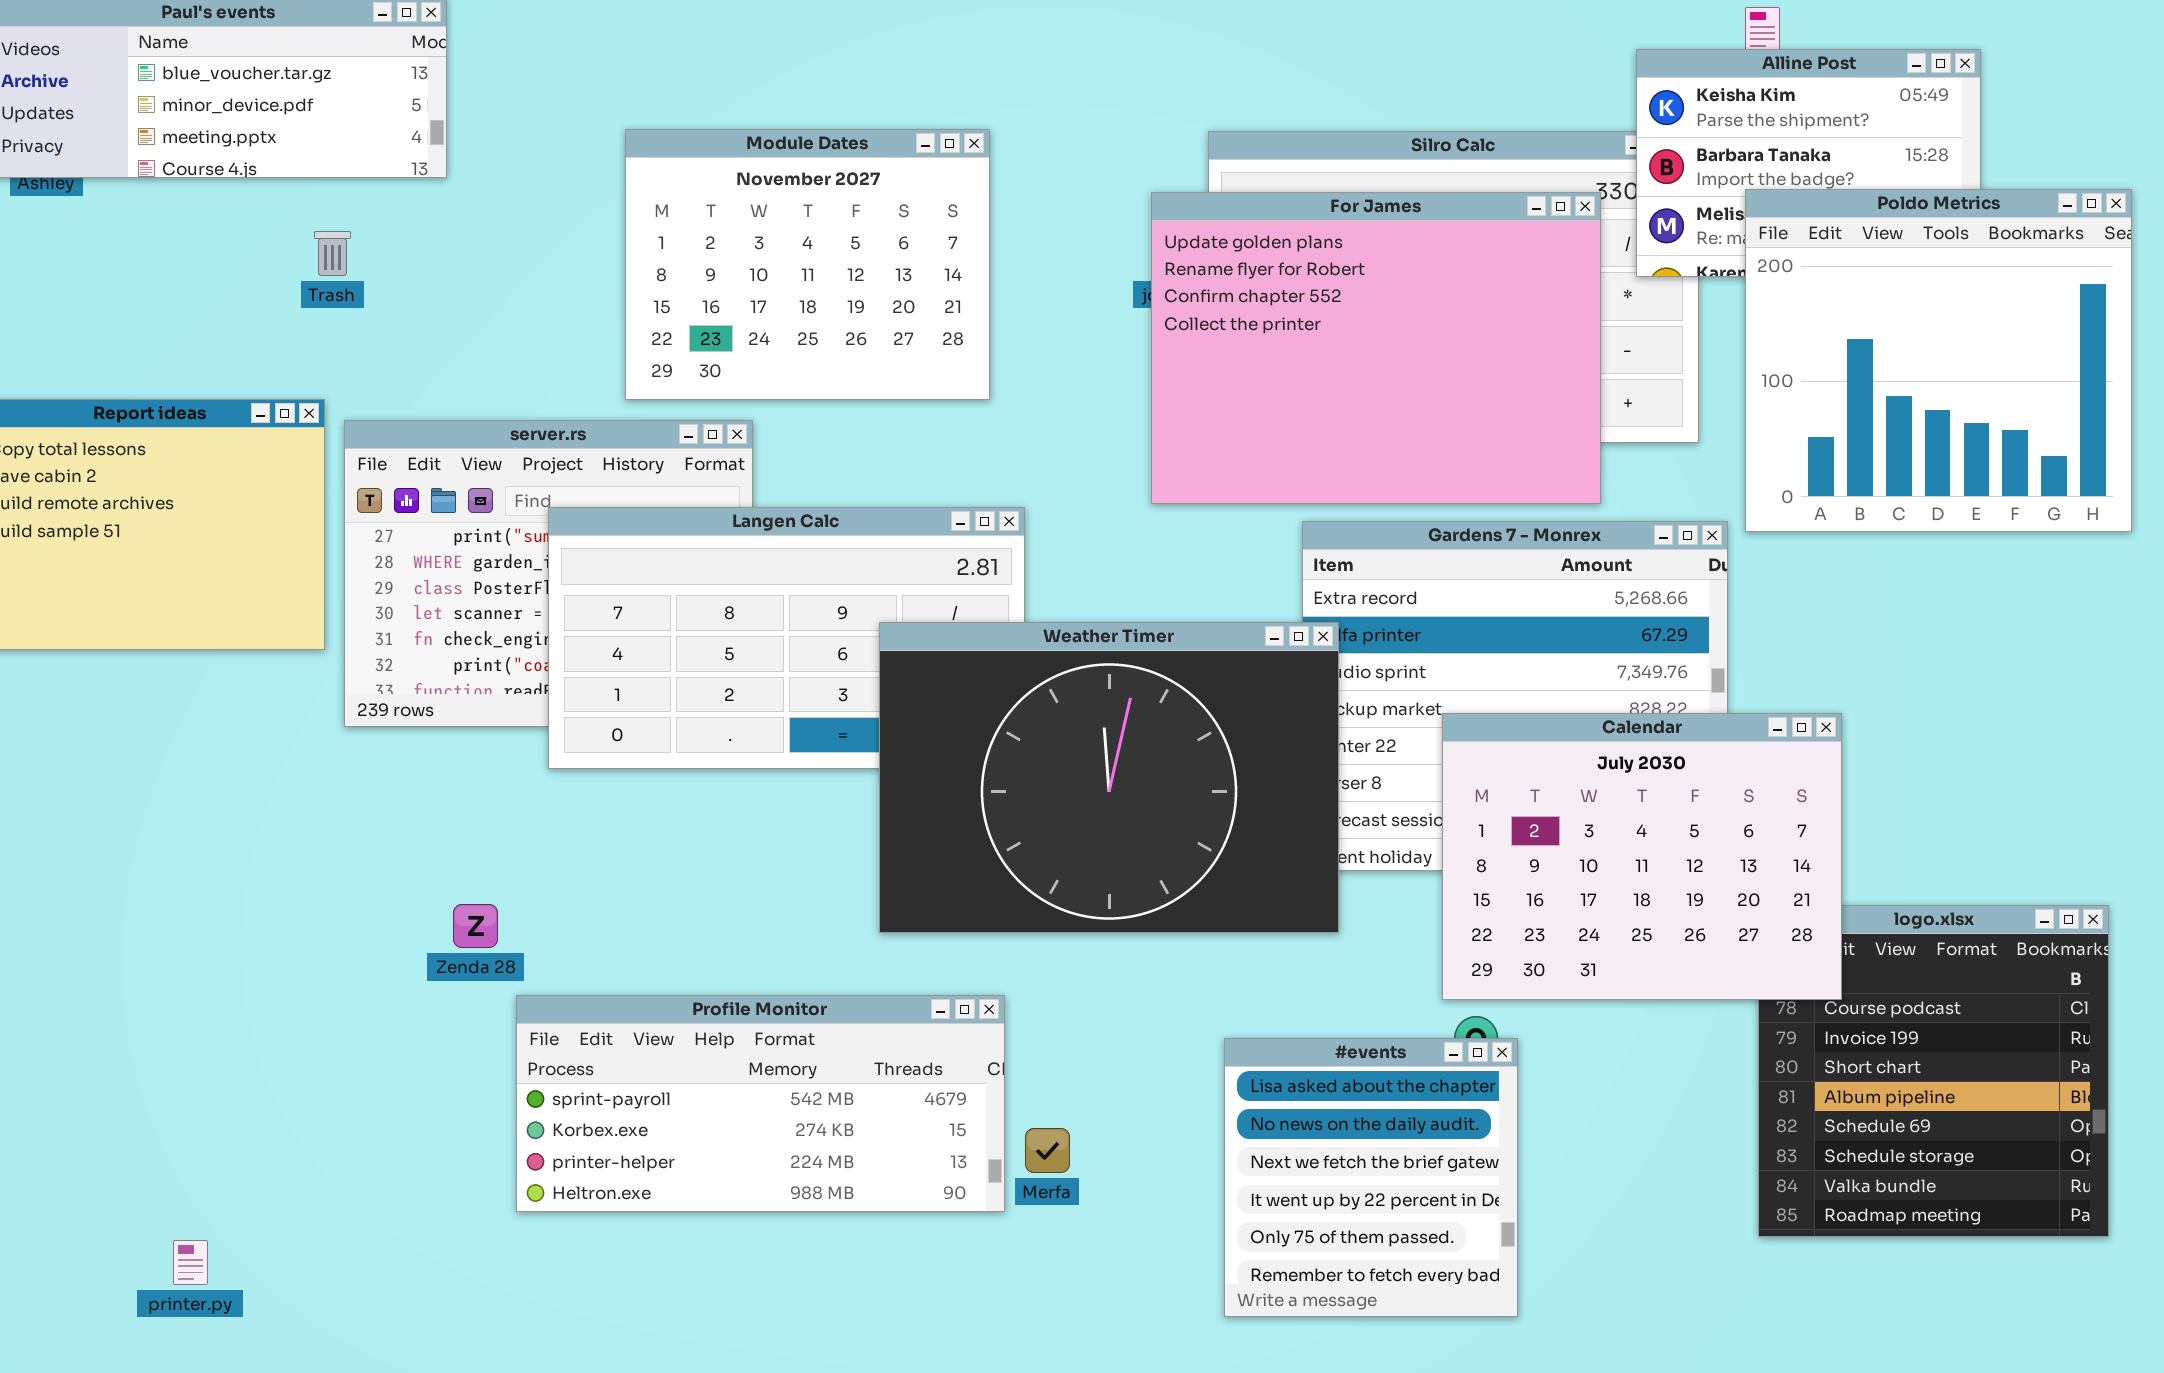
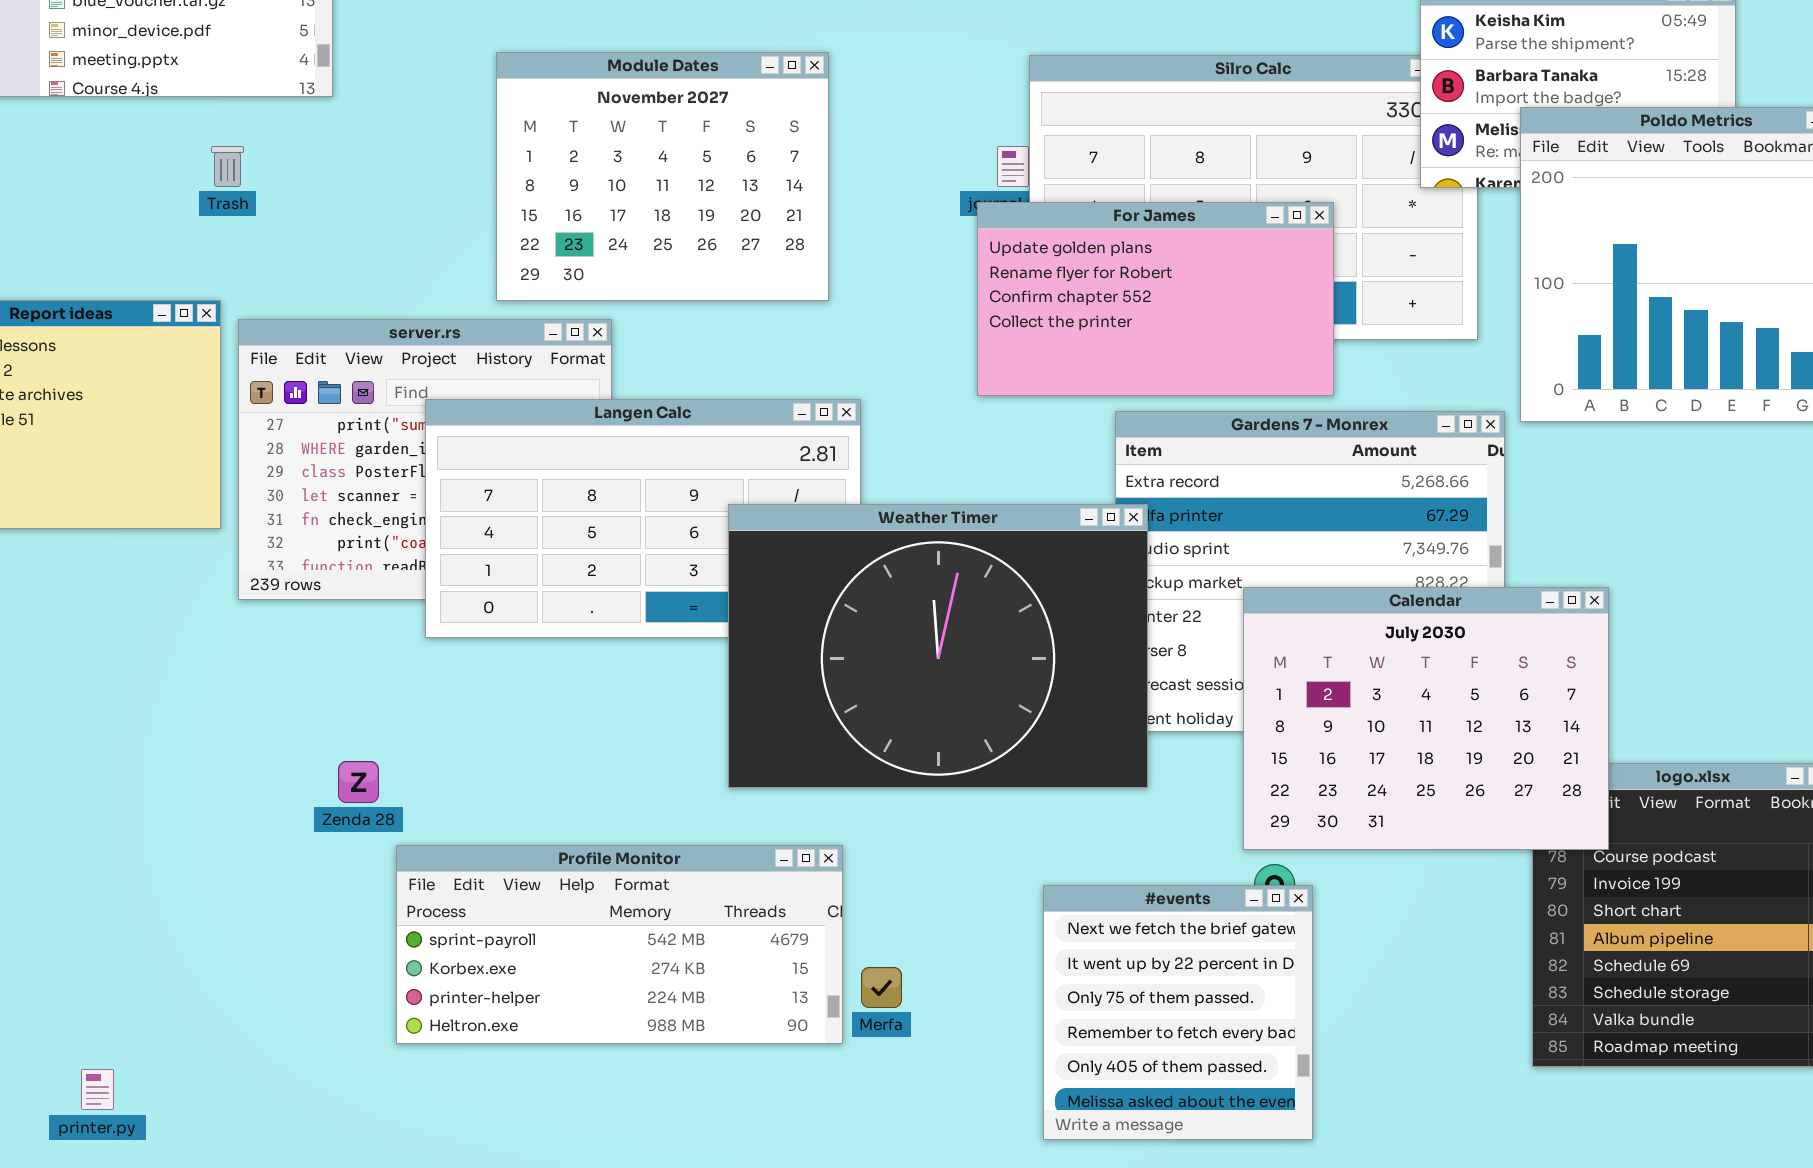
For James: [1151,192,1601,504] -> [977,202,1334,396], resized
#events: [1224,1038,1518,1317] -> [1043,885,1313,1140], scrolled down 2 rows

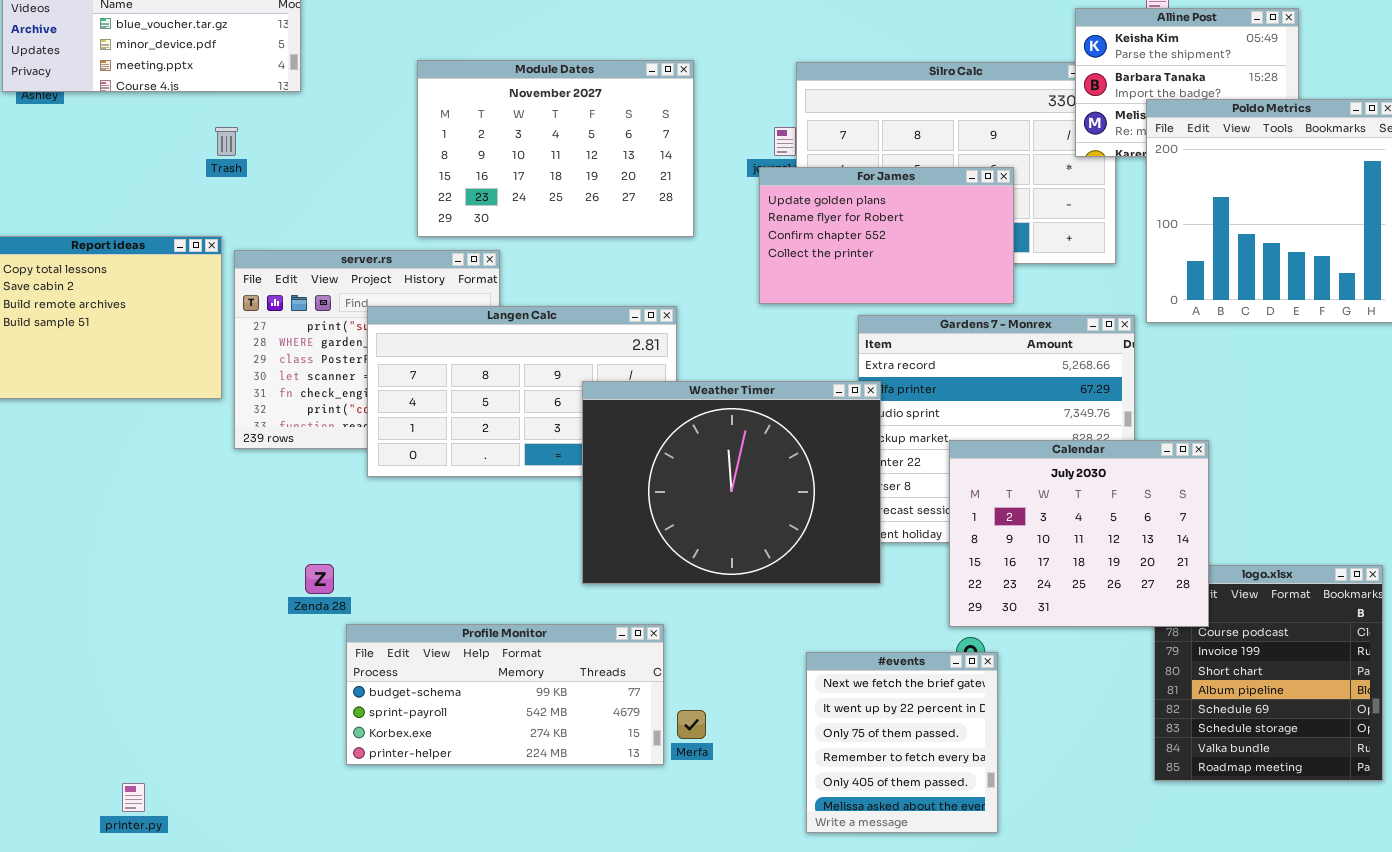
Module Dates: [496,52,829,301] -> [417,60,694,237], resized
Profile Monitor: [396,845,843,1044] -> [346,624,664,765], scrolled up 1 row

